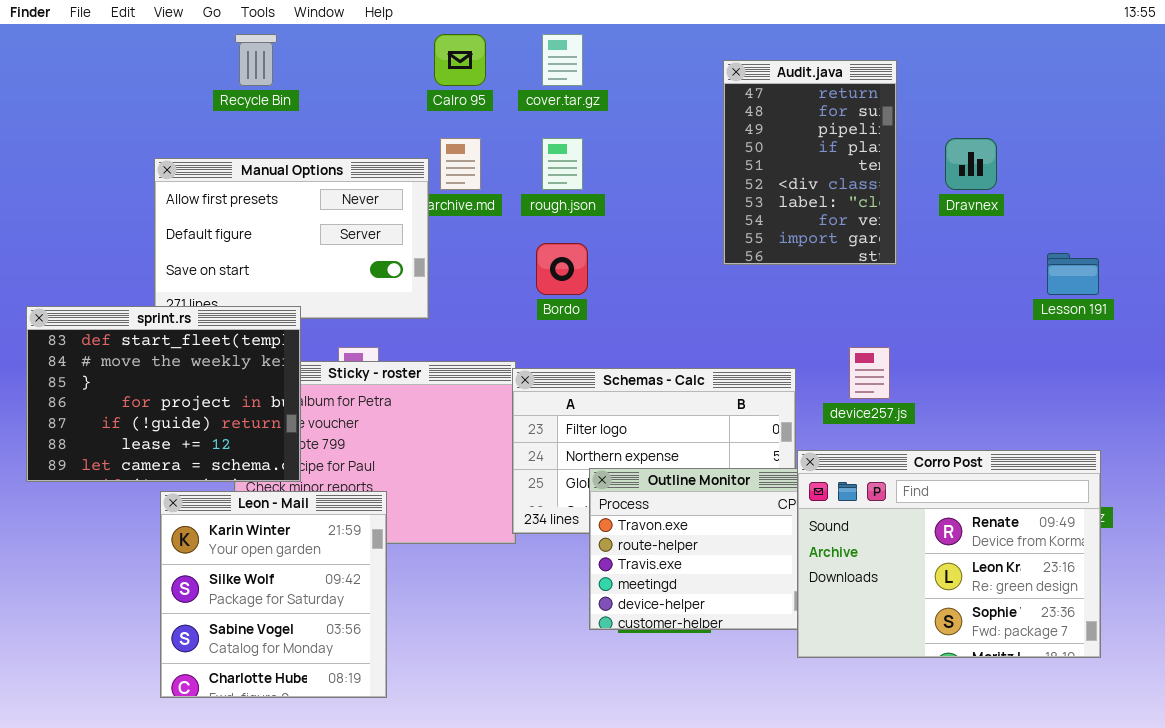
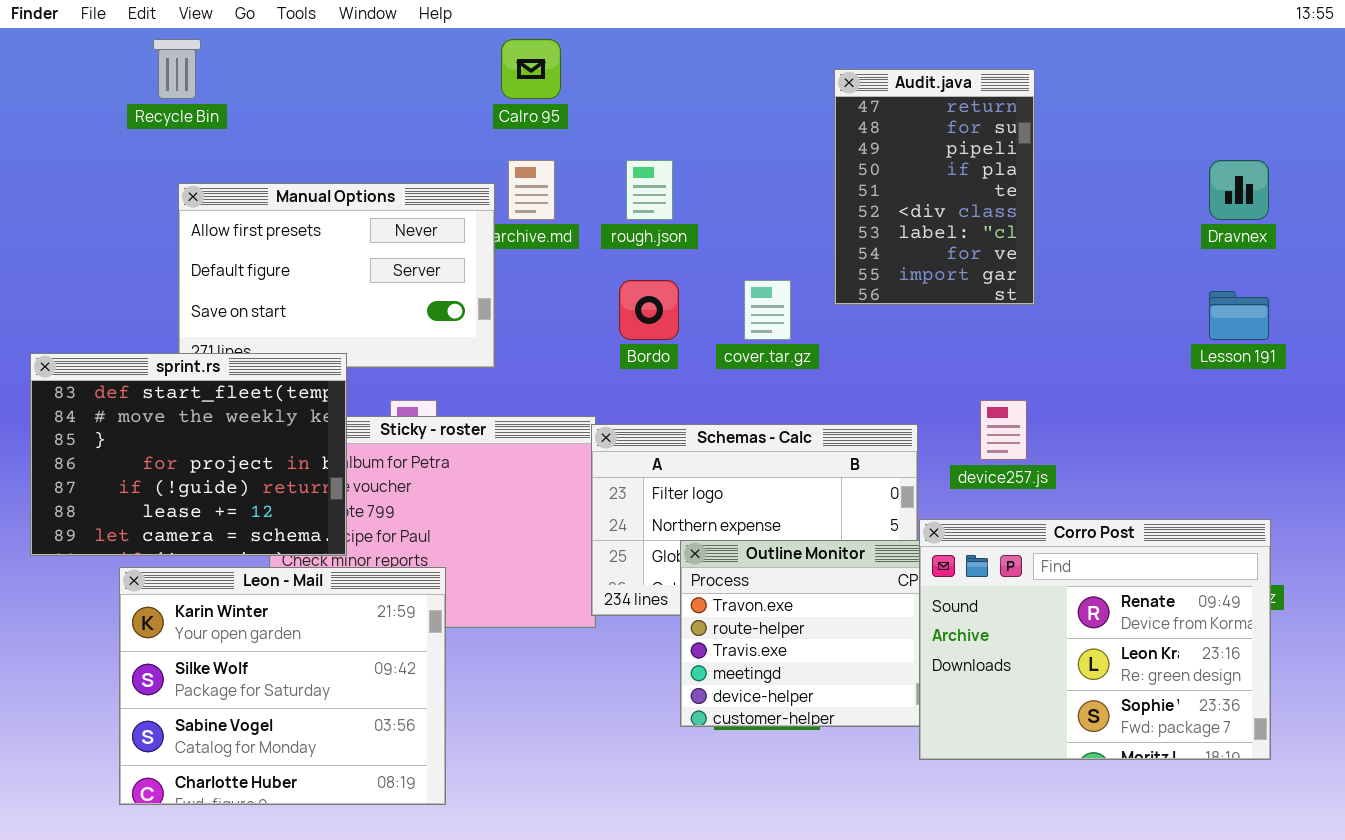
Recycle Bin: [235,34,277,86] -> [153,39,201,99], moved
cover.tar.gz: [542,34,583,86] -> [744,280,791,340], moved
Dravnex: [945,138,997,190] -> [1209,160,1269,220], moved
Leon - Mail: [160,491,387,698] -> [119,567,446,805], resized

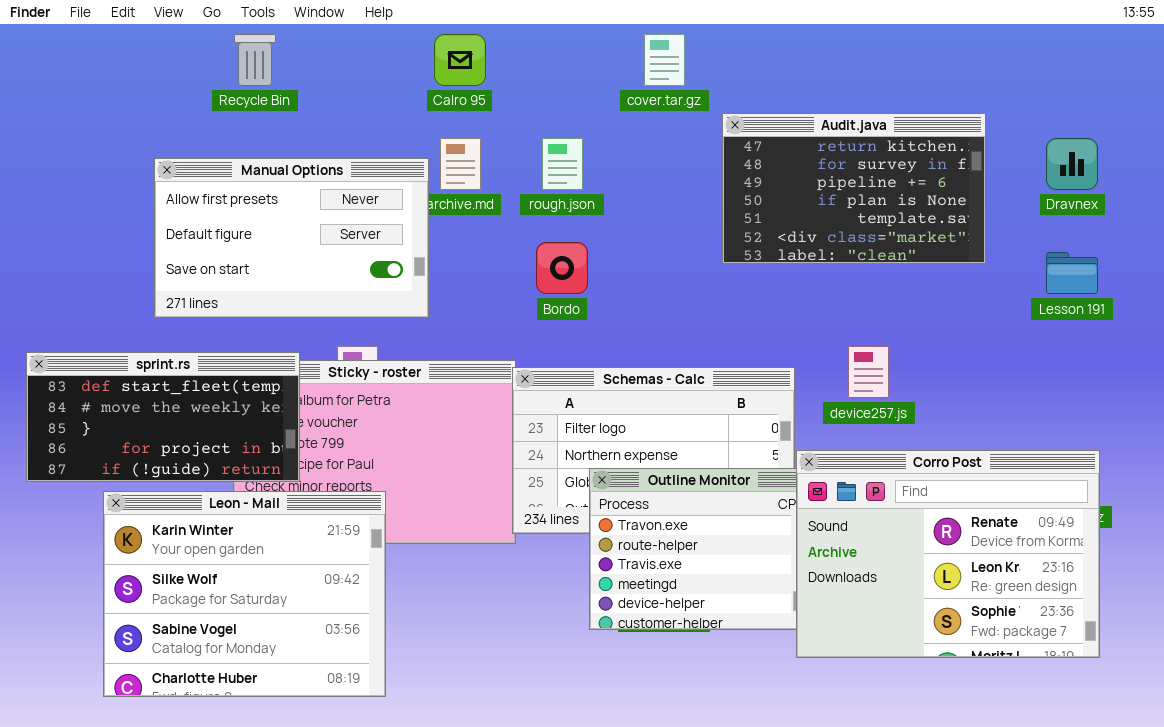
Recycle Bin: [153,39,201,99] -> [234,34,276,86], moved
Audit.java: [834,69,1035,305] -> [722,113,986,264], resized
cover.tar.gz: [744,280,791,340] -> [644,34,685,86], moved
sprint.rs: [30,353,347,556] -> [26,352,300,482], resized

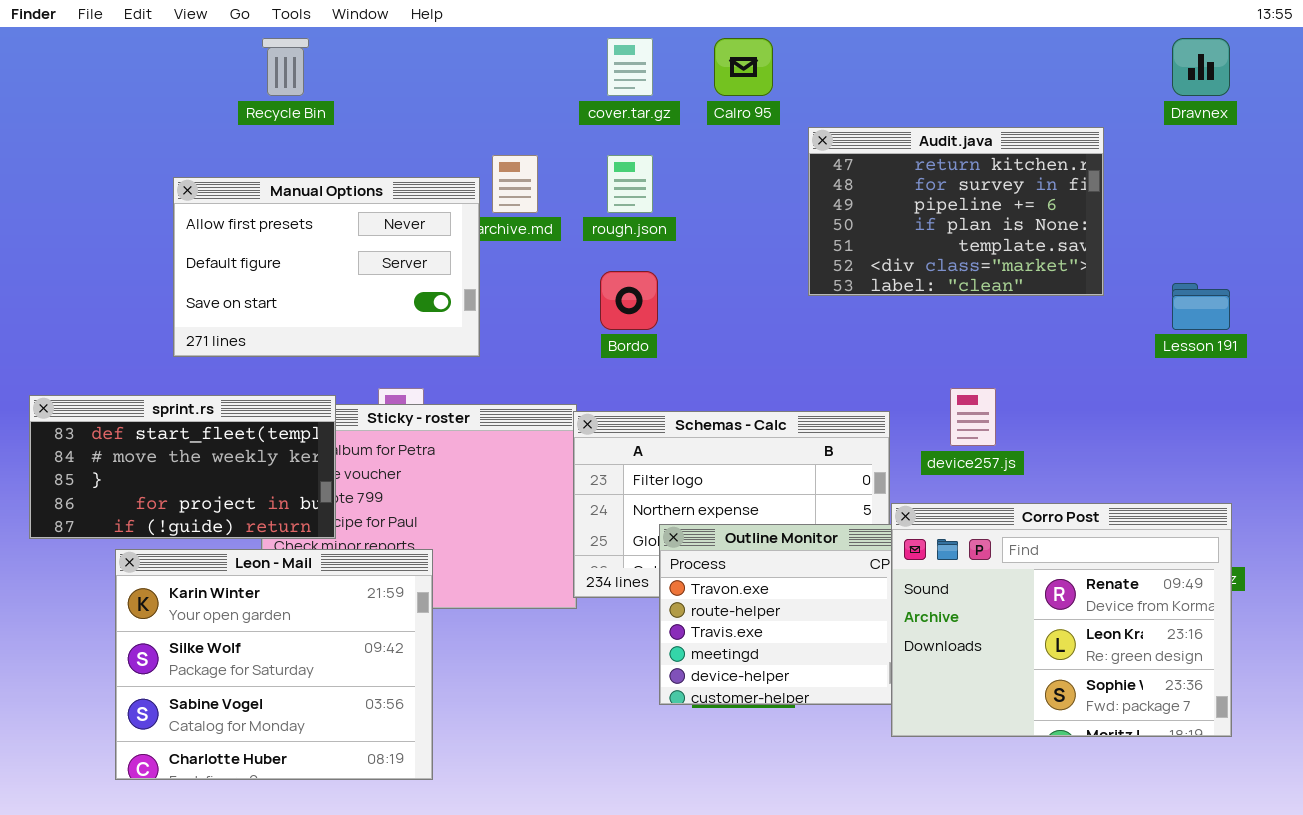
Calro 95: [434,34,486,86] -> [714,38,773,96], moved
cover.tar.gz: [644,34,685,86] -> [607,38,653,96], moved
Dravnex: [1046,138,1098,190] -> [1172,38,1230,96], moved

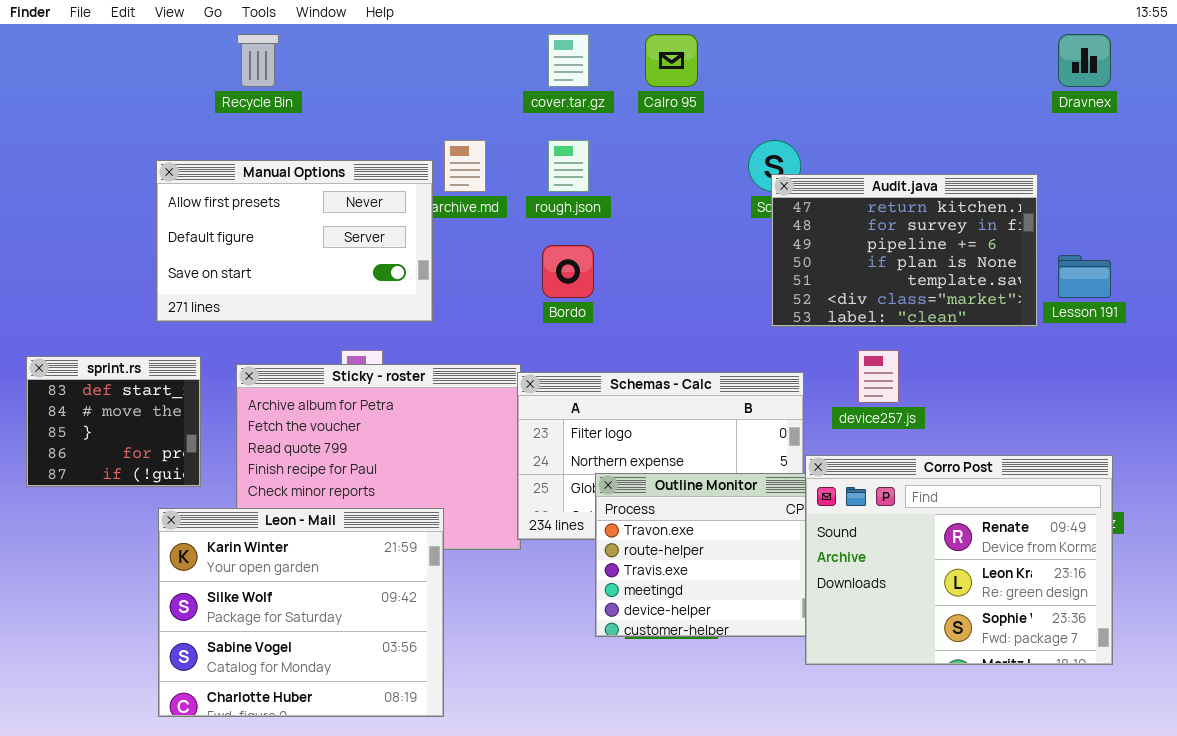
Audit.java: [808,127,1104,296] -> [771,174,1038,327], moved
sprint.rs: [29,395,336,539] -> [26,356,201,487], resized
Leon - Mail: [115,549,433,780] -> [158,508,444,717], moved

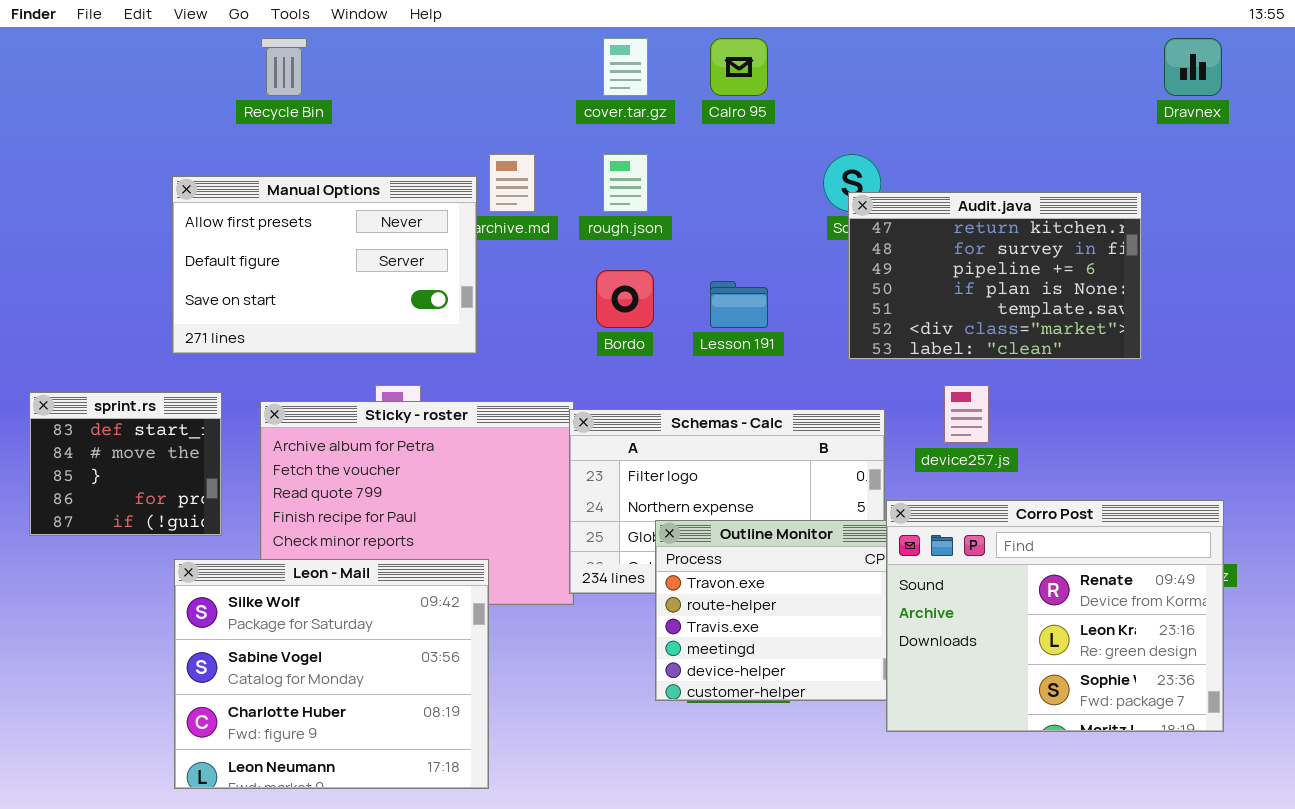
Lesson 191: [1058,255,1111,298] -> [710,281,768,328], moved
Leon - Mail: [158,508,444,717] -> [174,559,489,789], scrolled down 1 row

